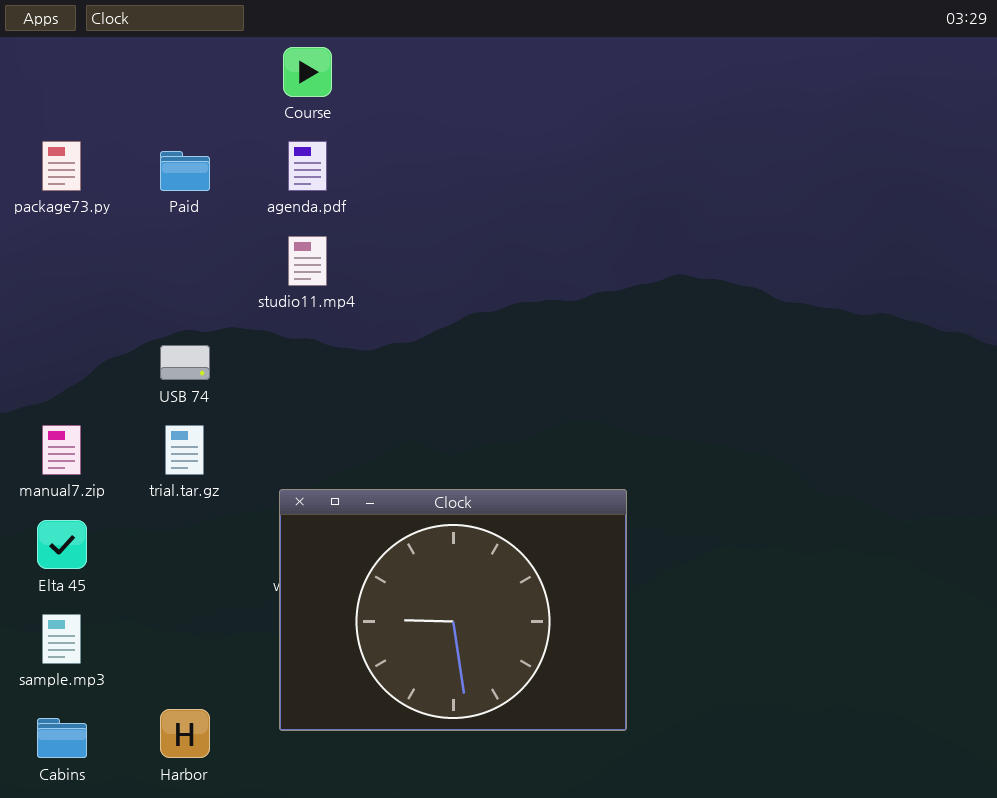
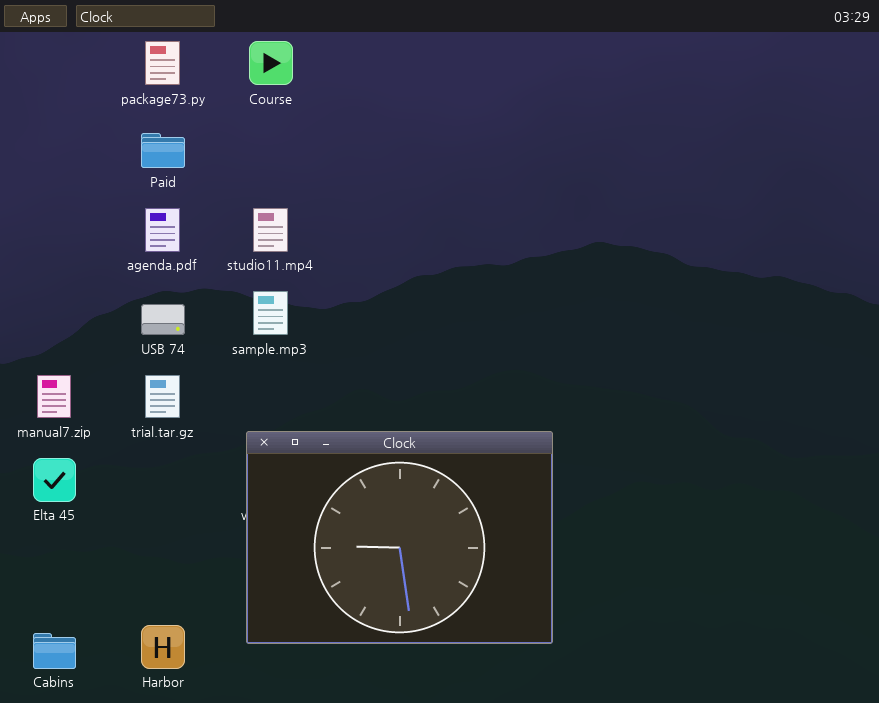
package73.py: [42,141,81,191] -> [145,41,180,85], moved
agenda.pdf: [288,141,327,191] -> [145,208,180,252], moved
sample.mp3: [42,614,81,664] -> [253,291,288,335], moved

